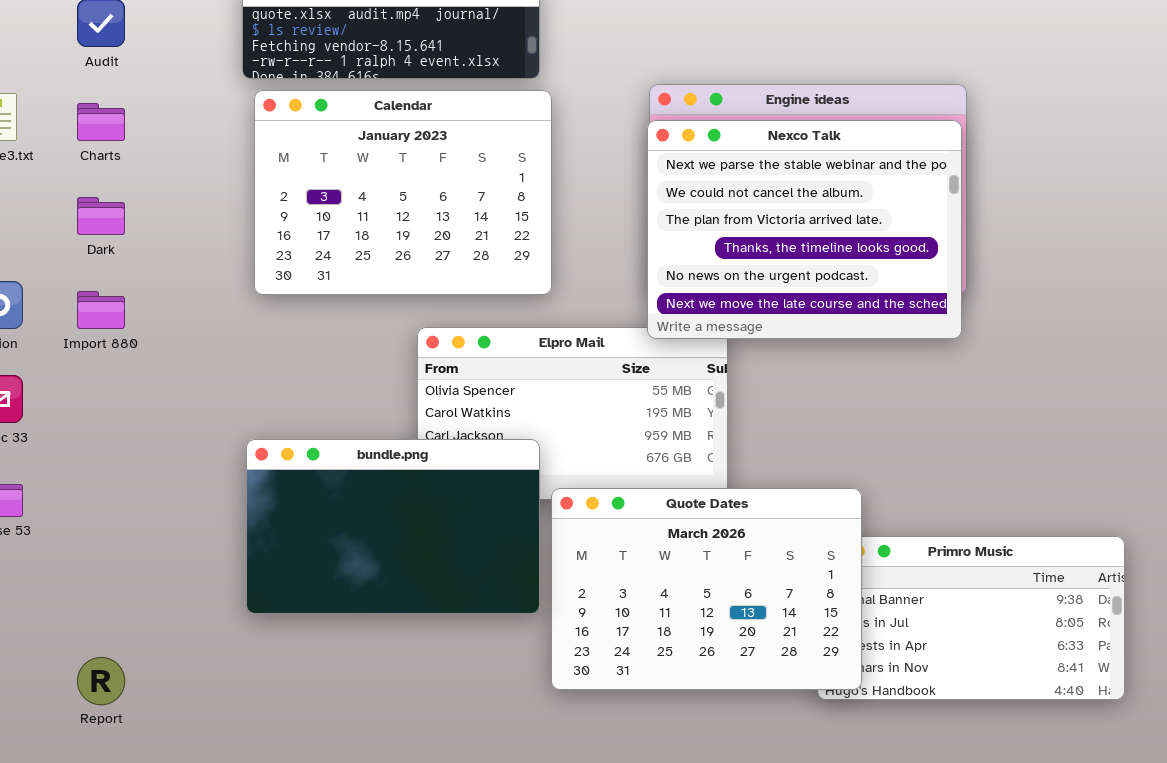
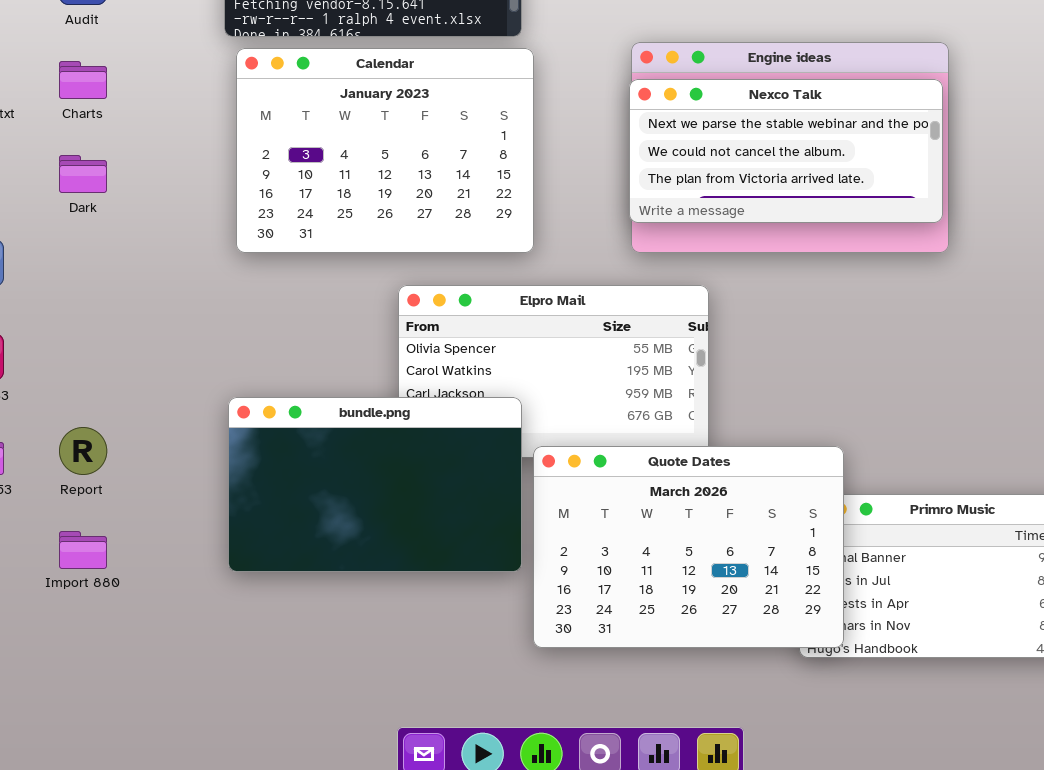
Nexco Talk: [647,120,962,339] -> [629,79,943,223], resized
Import 880: [77,291,125,329] -> [59,531,107,569], moved
Report: [77,657,125,705] -> [59,427,107,475], moved

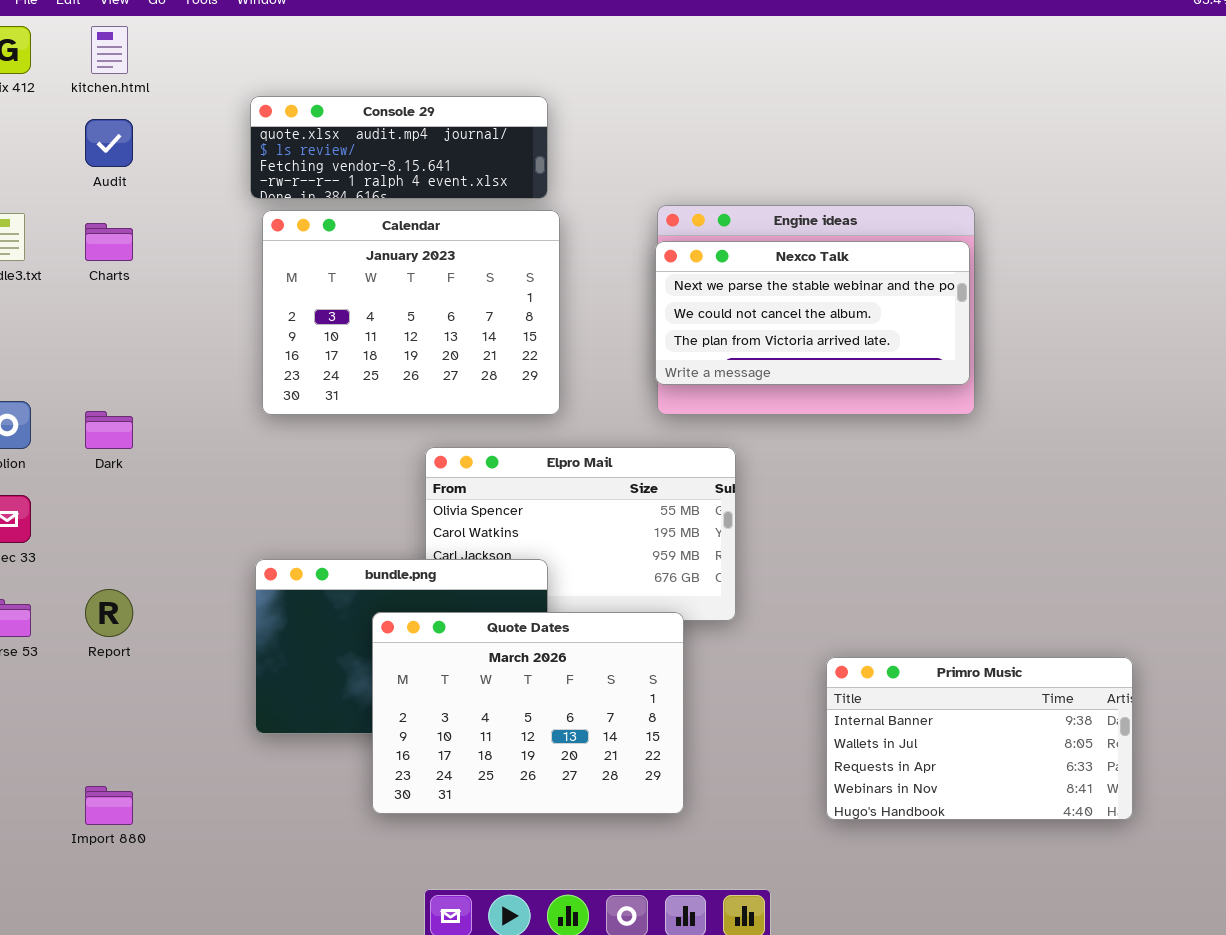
Dark: [59,155,107,193] -> [85,411,133,449], moved
Quote Dates: [533,446,844,648] -> [372,612,684,814], moved
Import 880: [59,531,107,569] -> [85,786,133,825], moved

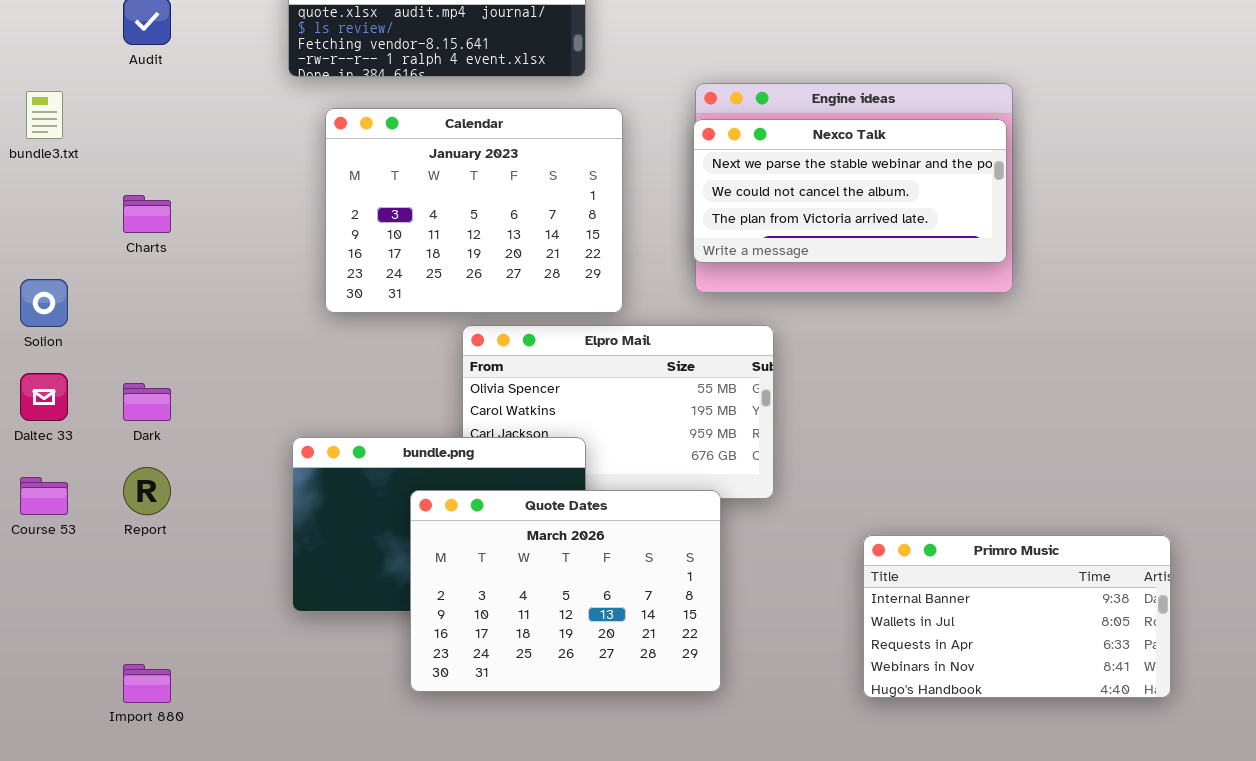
Calendar: [262,210,560,415] -> [325,108,623,313], moved
Charts: [85,223,133,261] -> [123,195,171,233], moved
Dark: [85,411,133,449] -> [123,383,171,421], moved

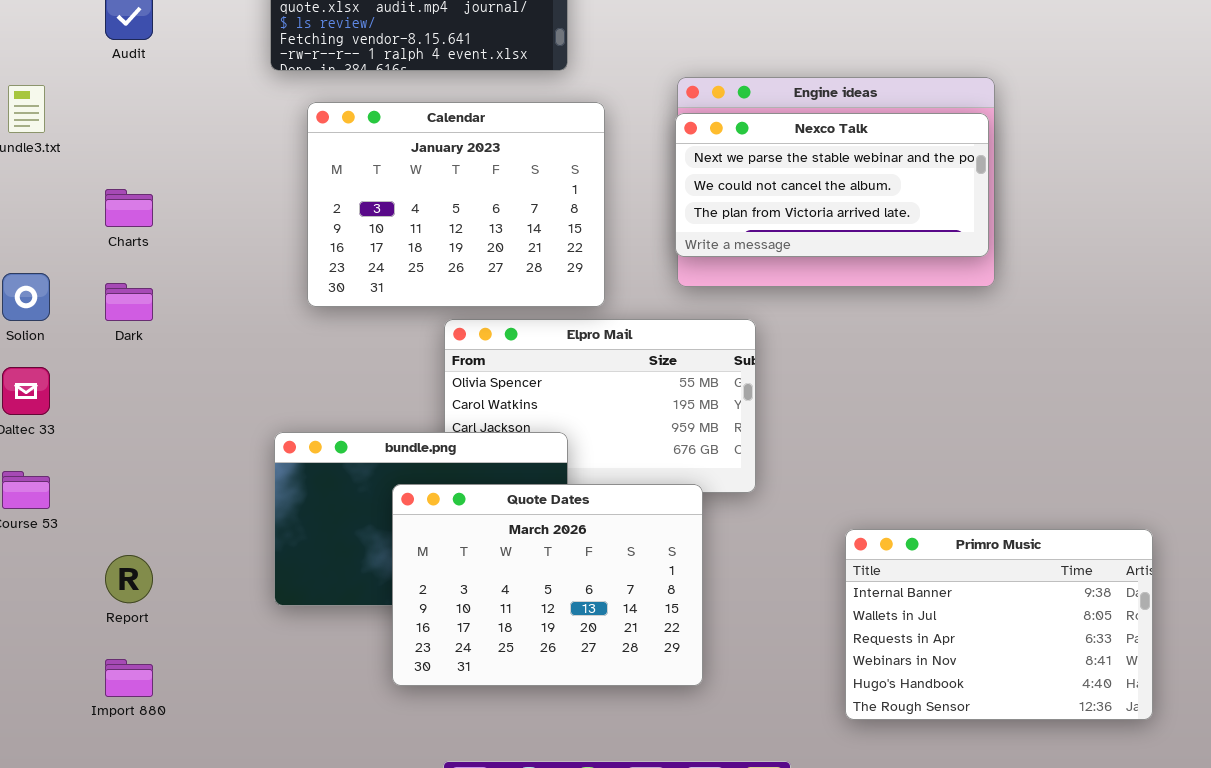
Dark: [123,383,171,421] -> [105,283,153,321], moved
Report: [123,467,171,515] -> [105,555,153,603], moved
Primro Music: [863,535,1171,698] -> [845,529,1153,720], resized

